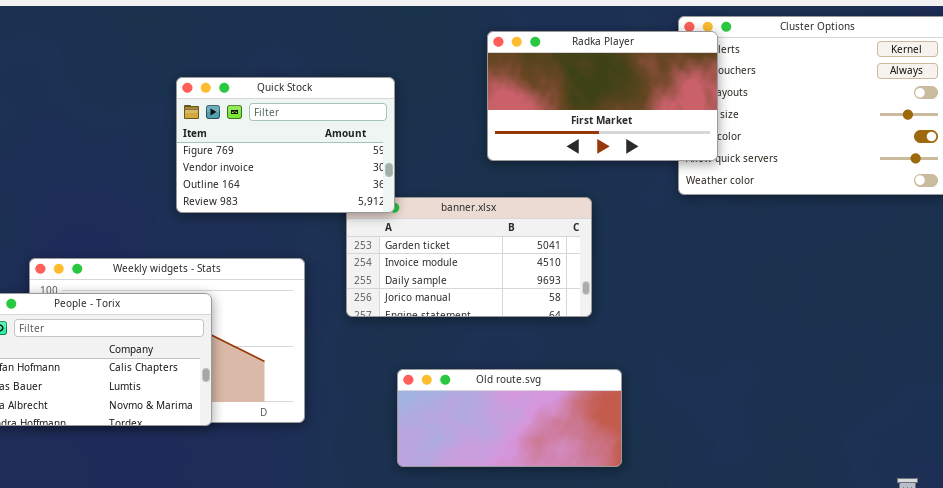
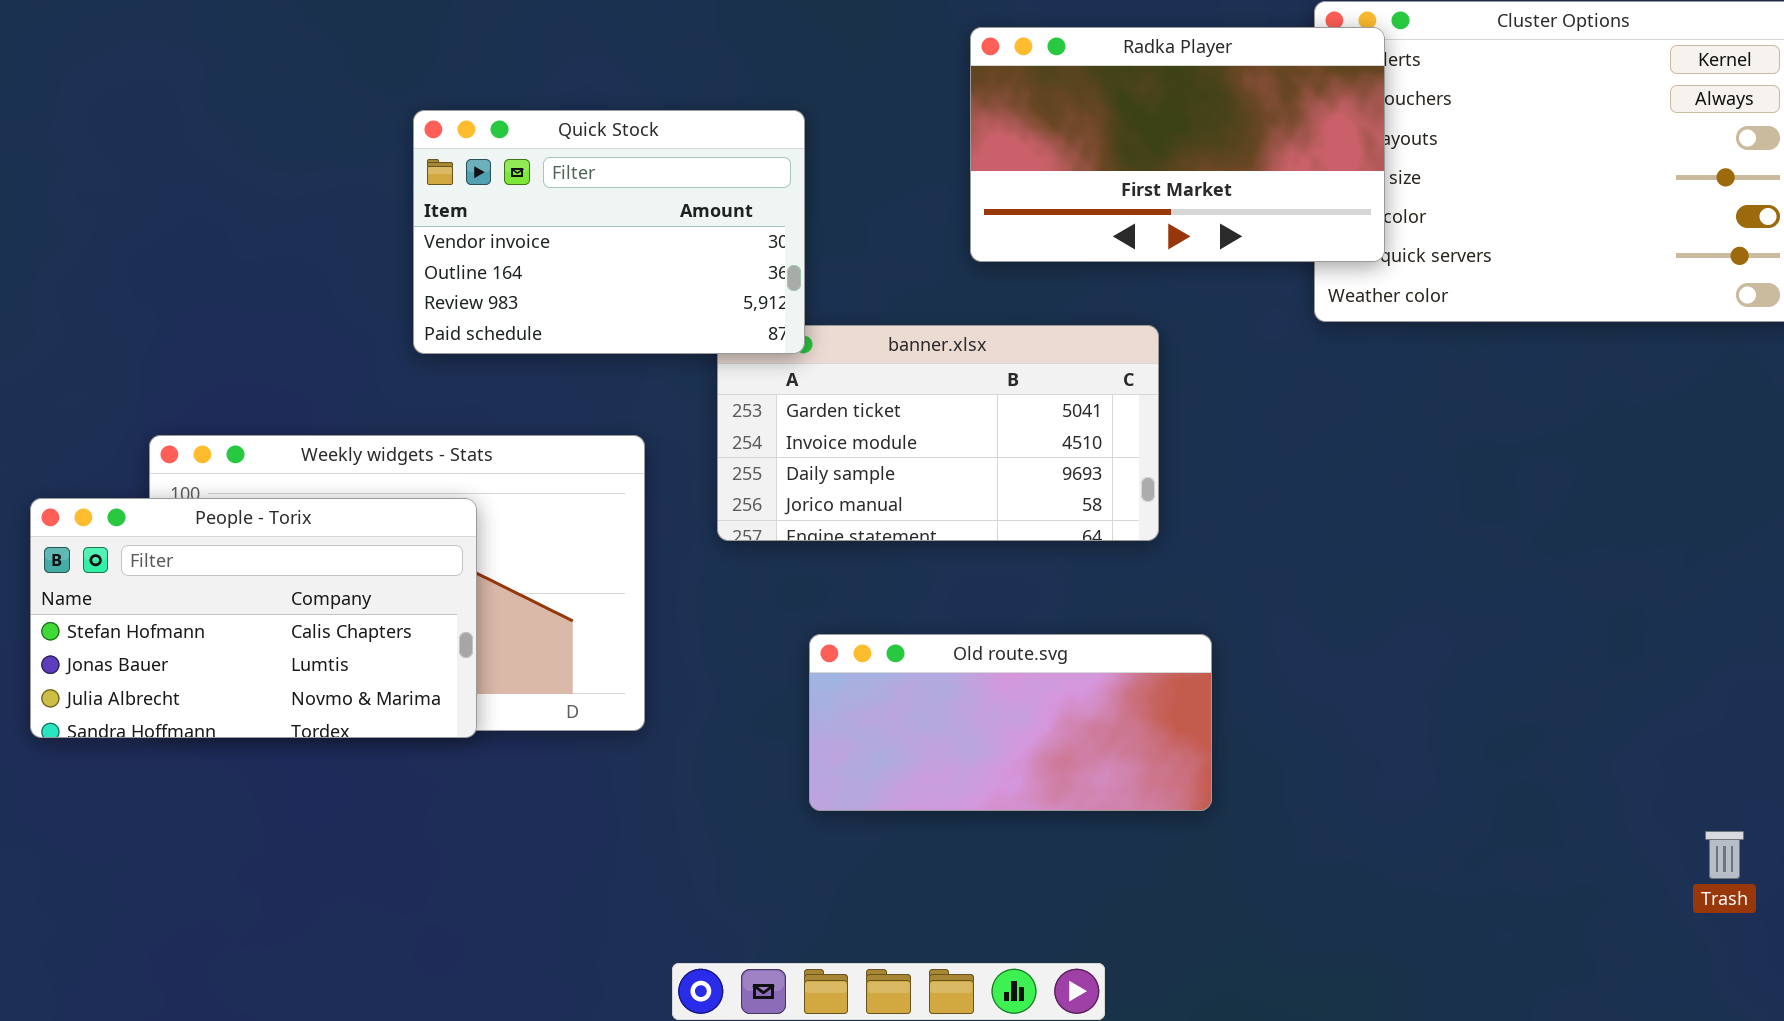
Quick Stock: [176,77,395,213] -> [413,110,805,354], scrolled down 1 row

